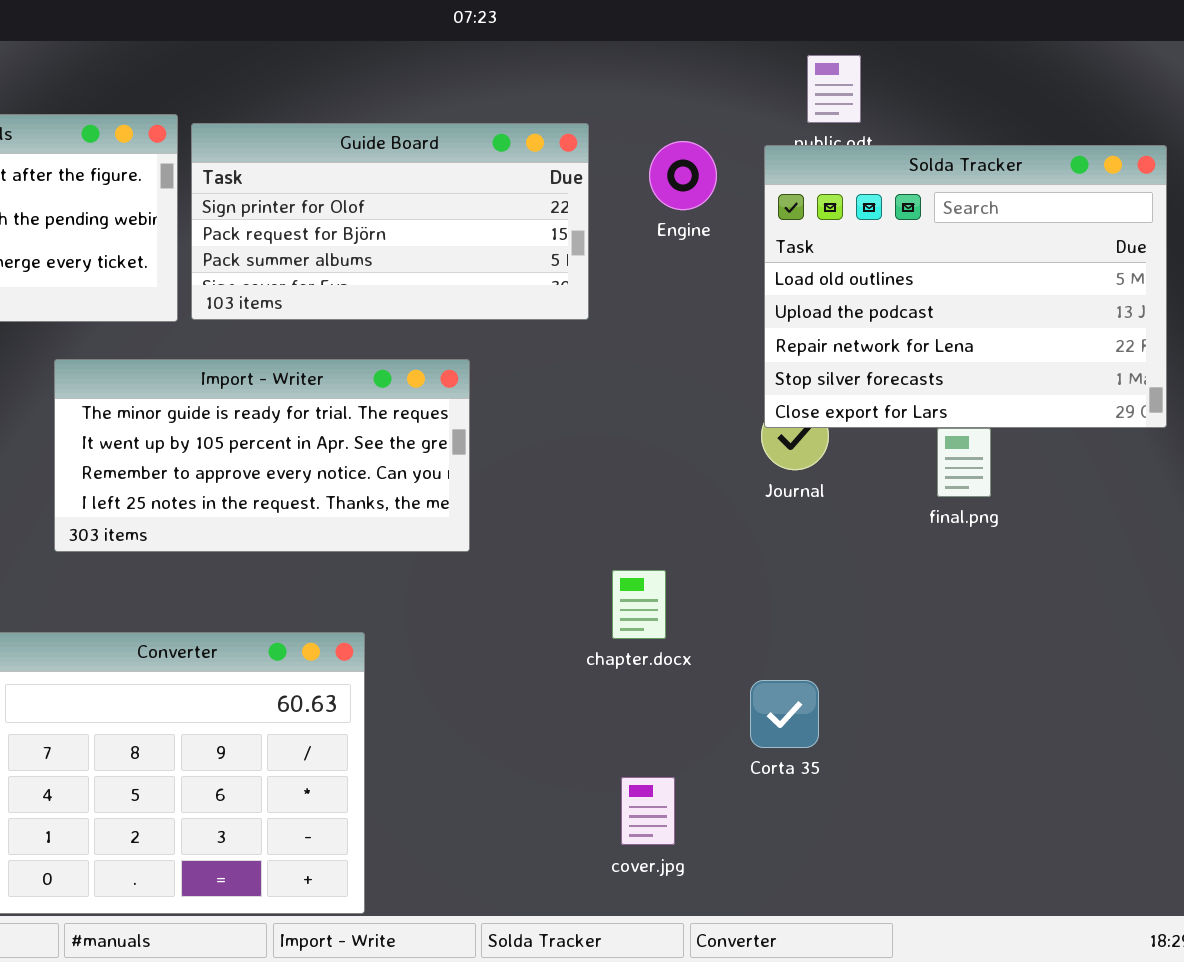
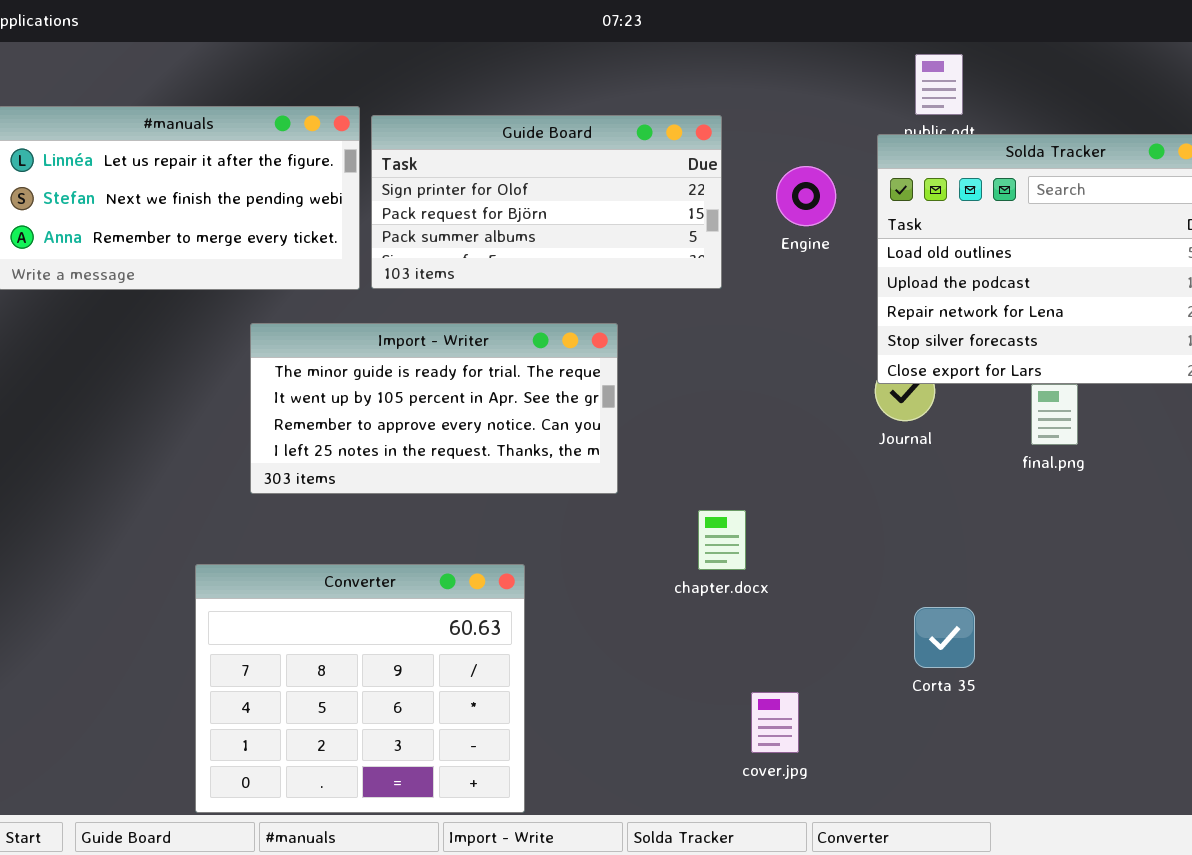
Engine: [649,141,717,210] -> [776,166,836,226], moved
chapter.docx: [612,570,666,639] -> [698,510,746,570], moved
Corta 35: [750,680,819,748] -> [914,607,975,668], moved

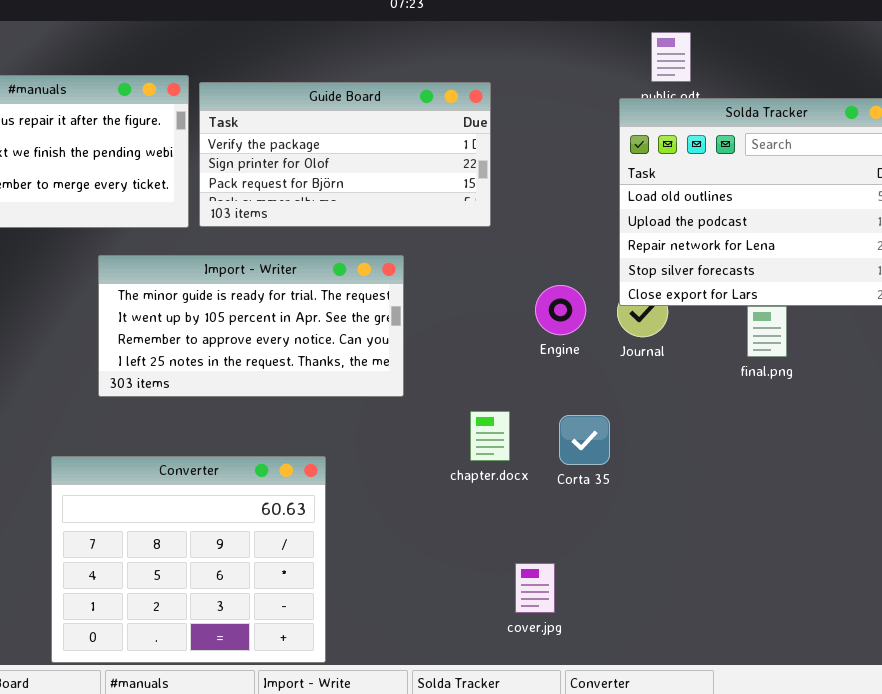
Guide Board: [371,115,722,289] -> [199,82,491,227], scrolled up 1 row
Engine: [776,166,836,226] -> [535,285,586,335], moved
Corta 35: [914,607,975,668] -> [559,415,610,465], moved

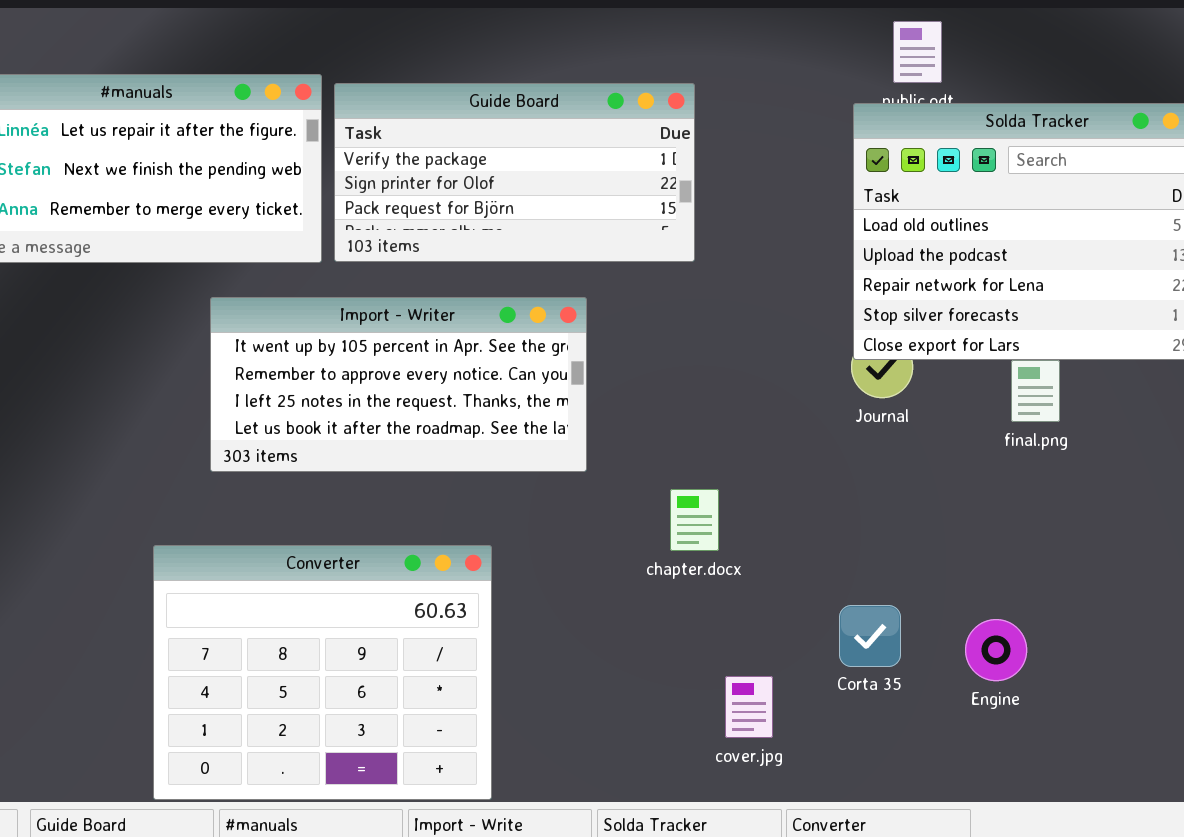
Import - Writer: [98,255,404,397] -> [210,297,587,472], scrolled down 1 row
Engine: [535,285,586,335] -> [965,619,1027,681], moved
Corta 35: [559,415,610,465] -> [839,605,901,667], moved

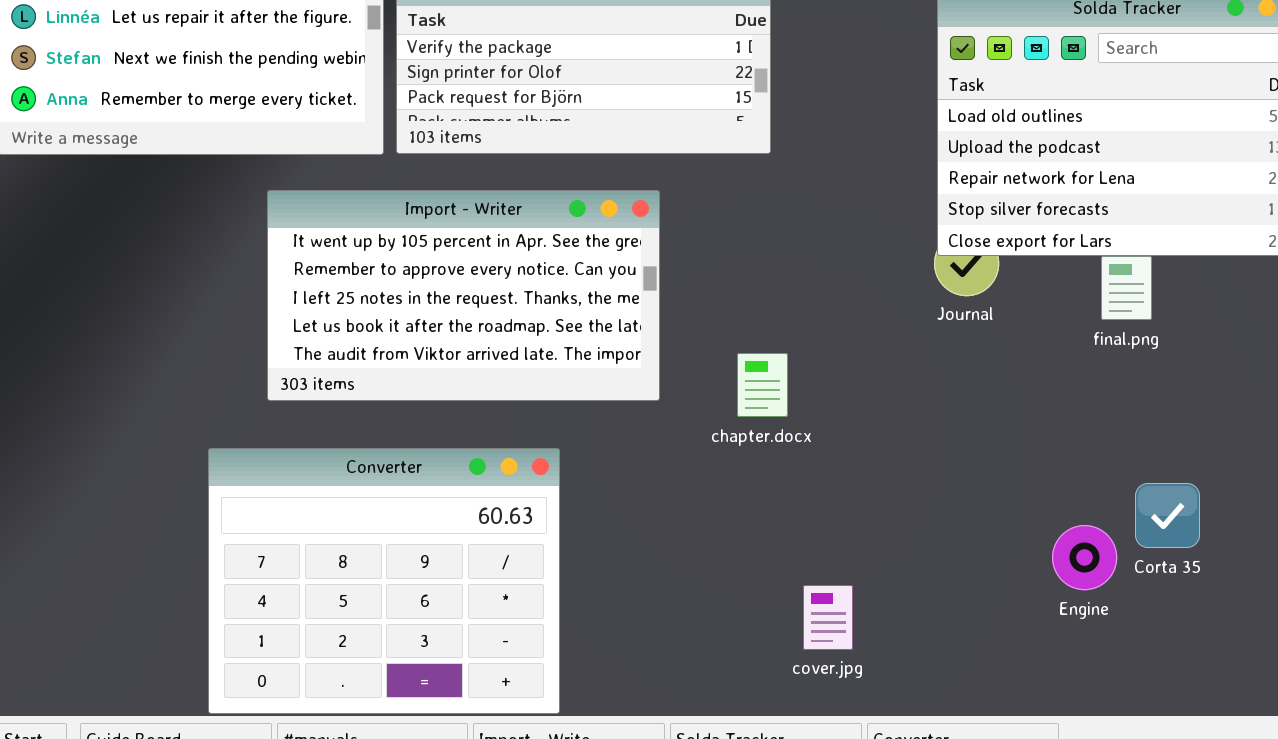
Import - Writer: [210,297,587,472] -> [267,190,660,401], resized
chapter.docx: [670,489,719,551] -> [737,353,788,417], moved
Corta 35: [839,605,901,667] -> [1135,483,1200,548], moved

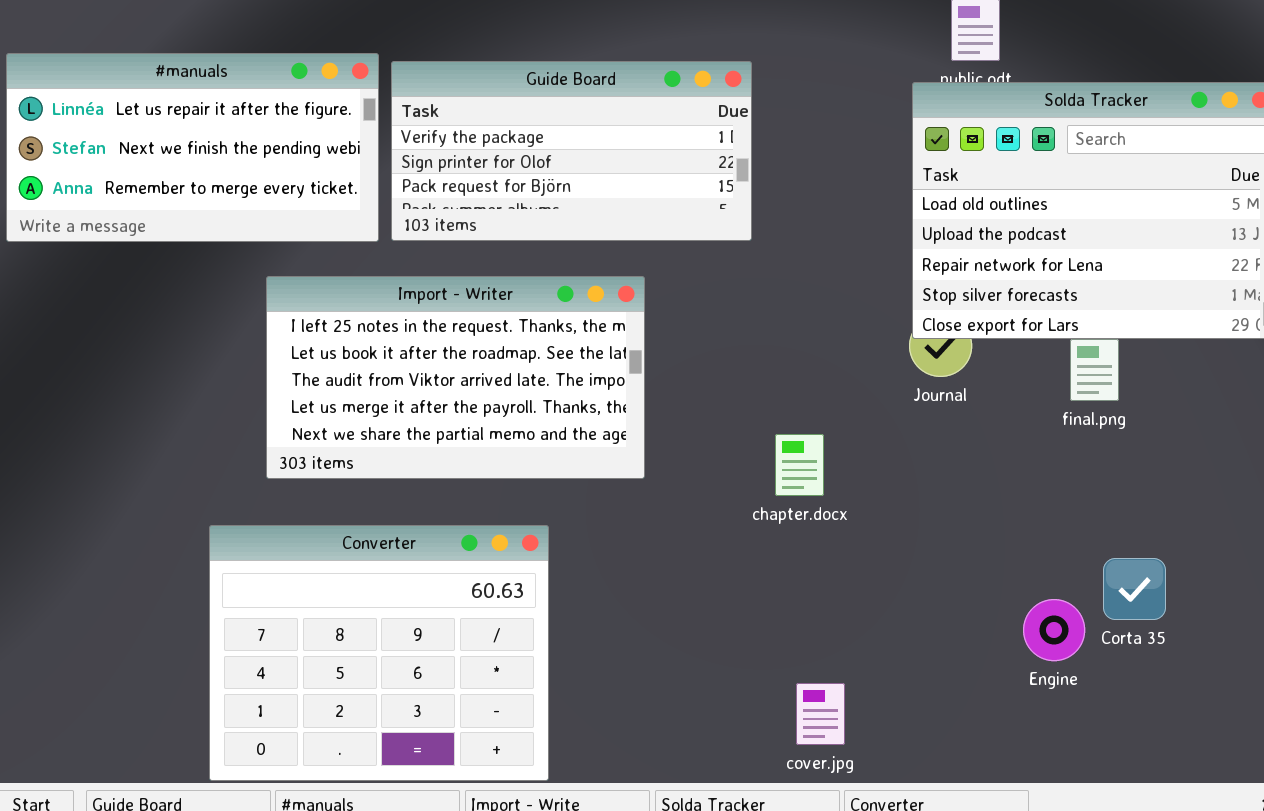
Import - Writer: [267,190,660,401] -> [266,276,645,479], scrolled down 2 rows
chapter.docx: [737,353,788,417] -> [775,434,824,496], moved
cover.jpg: [803,585,853,650] -> [796,683,845,745], moved

